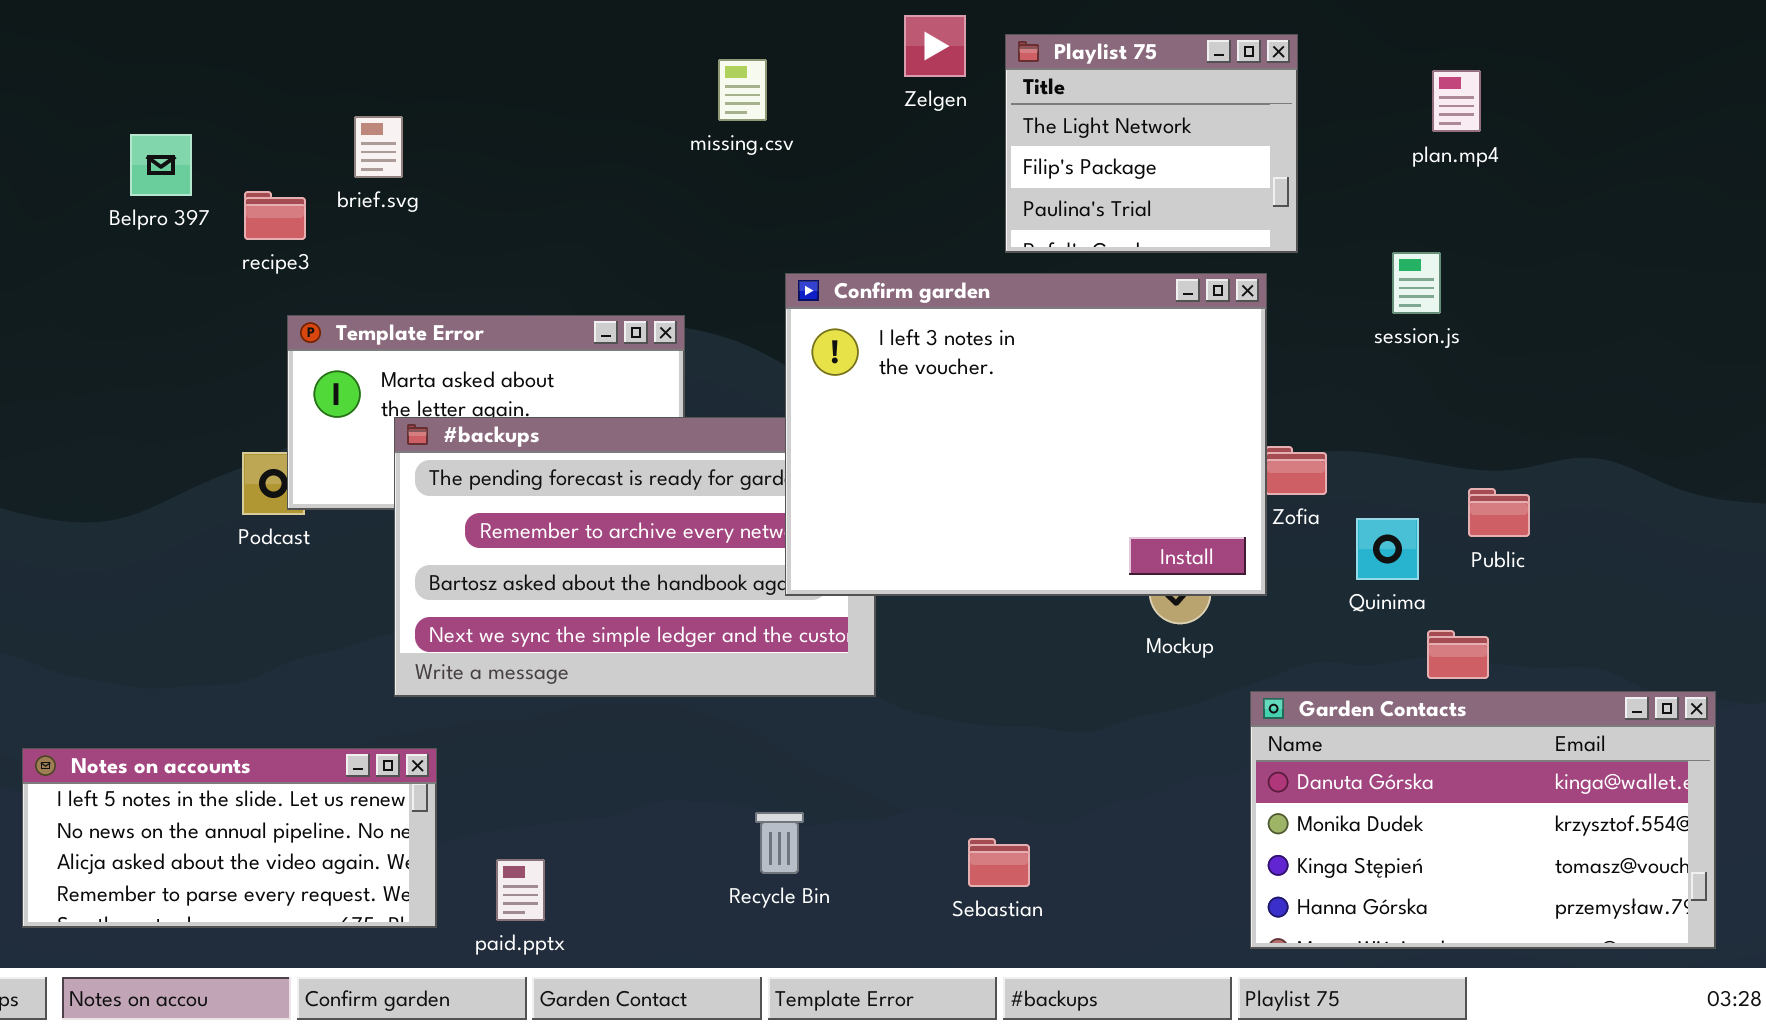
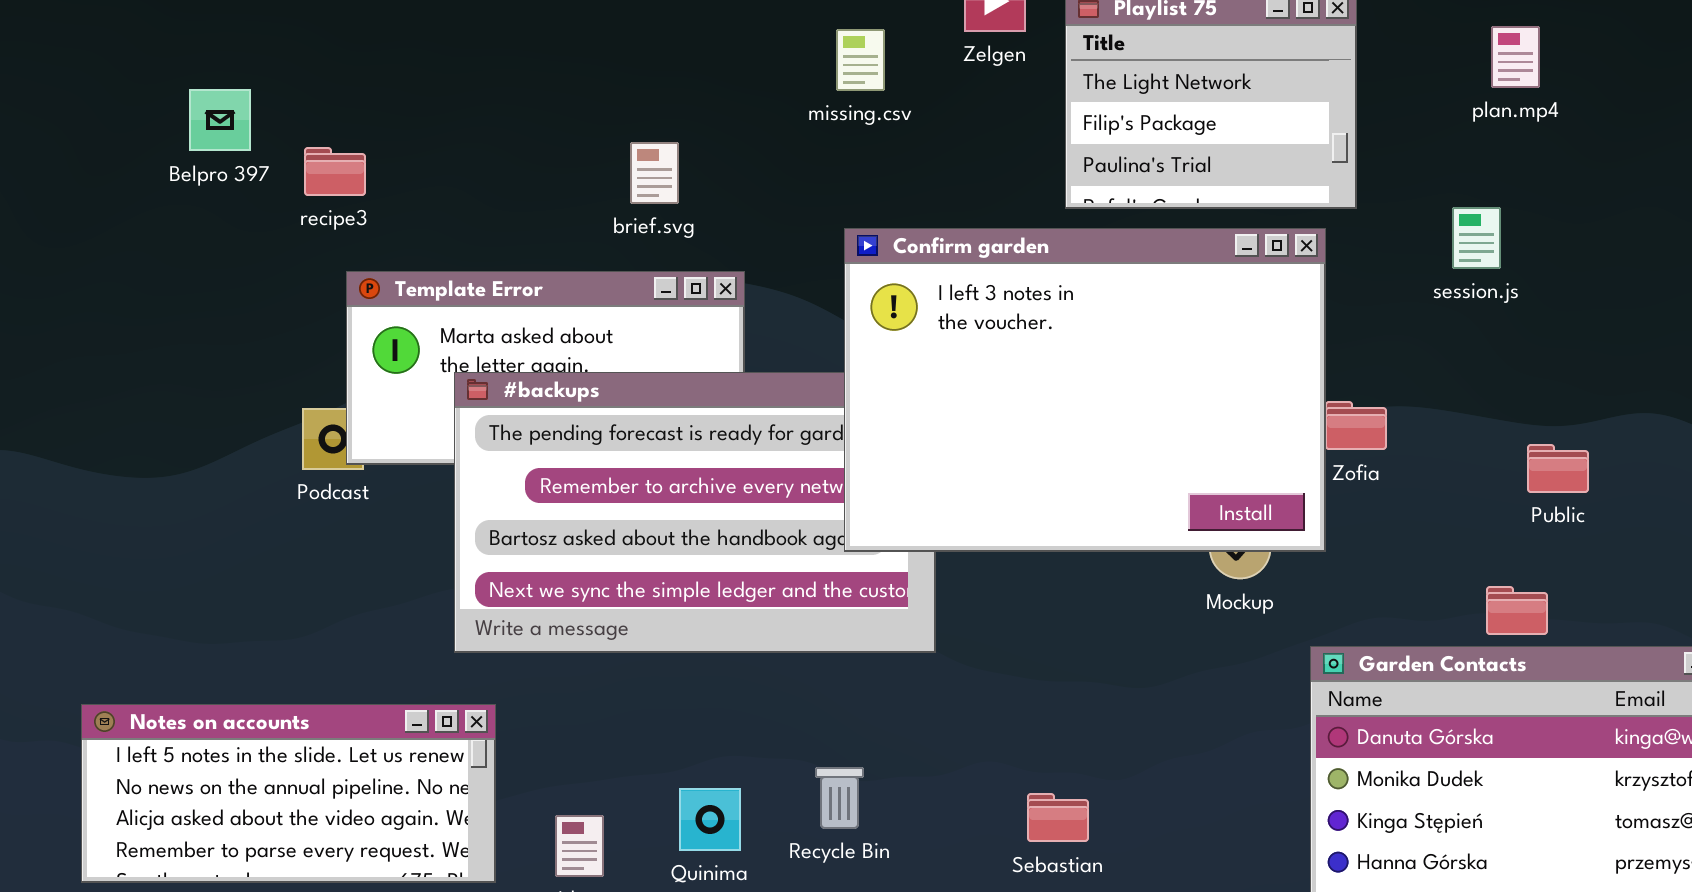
missing.csv: [718,59,767,121] -> [836,29,885,91], moved
brief.svg: [354,116,403,178] -> [630,142,679,204], moved
Quinima: [1356,518,1419,580] -> [679,788,741,851], moved

